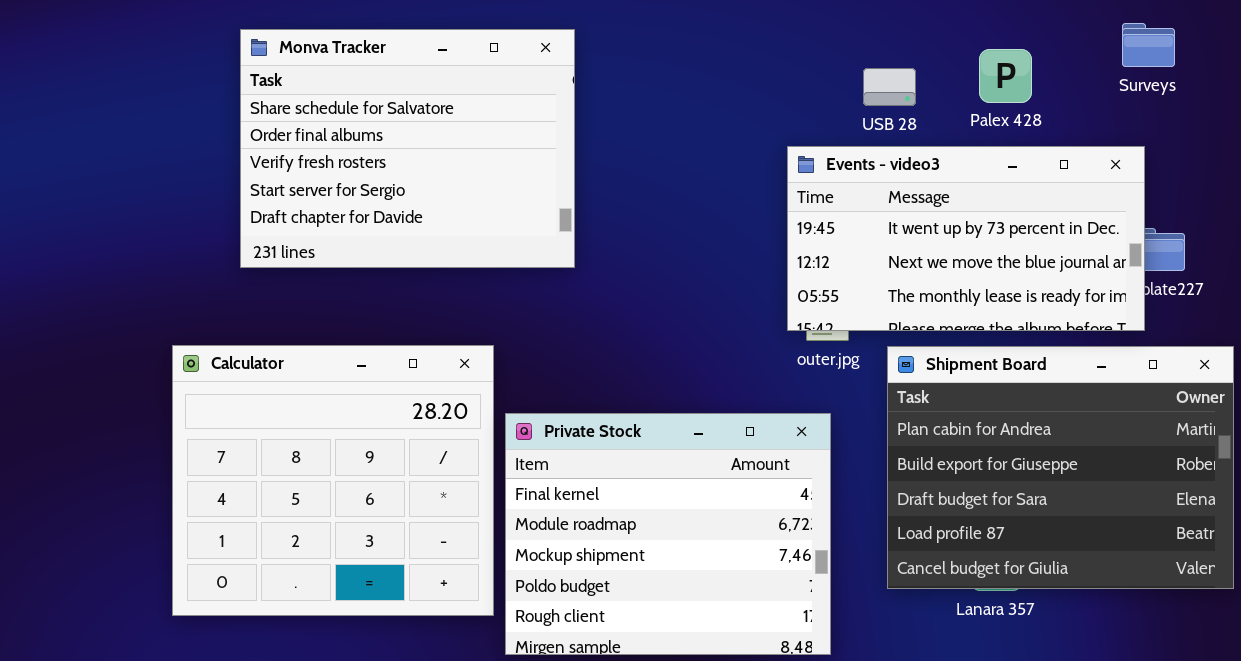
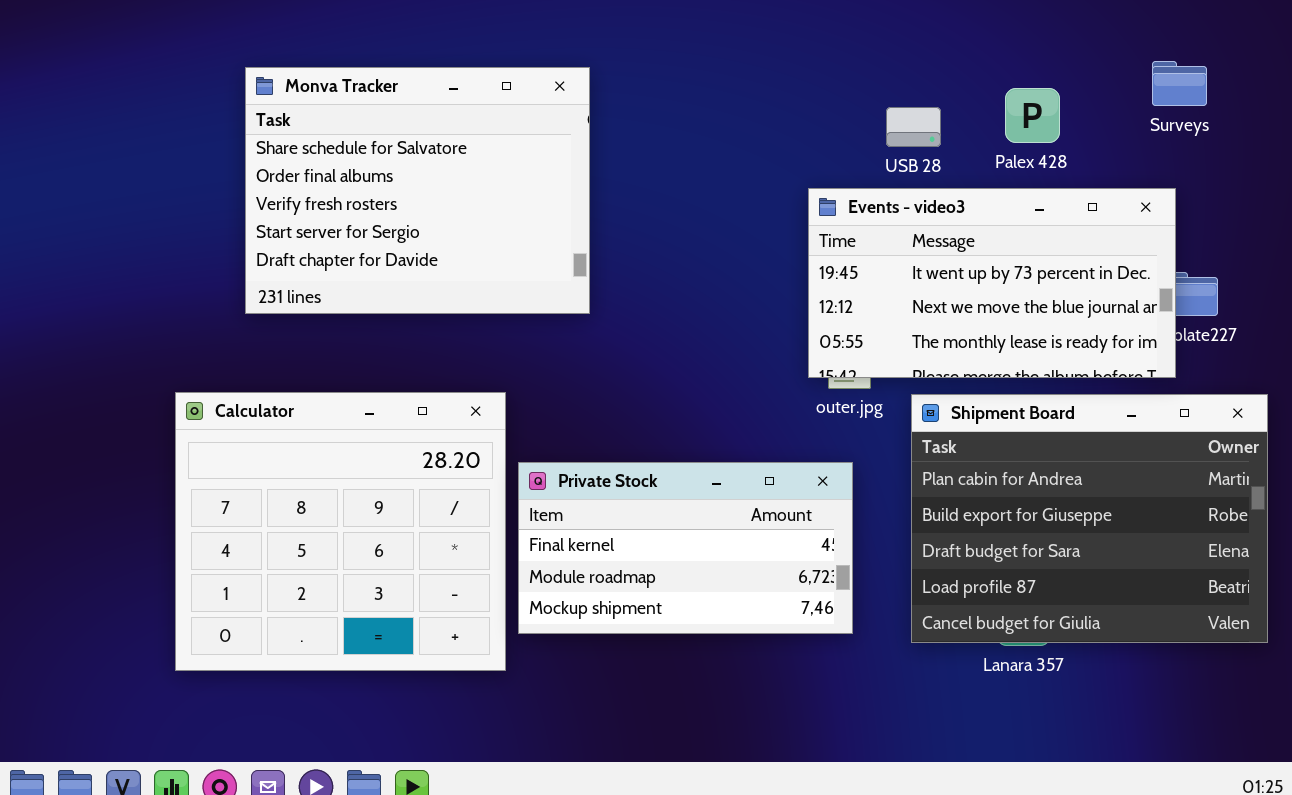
Private Stock: [505,413,831,655] -> [518,462,853,634], resized

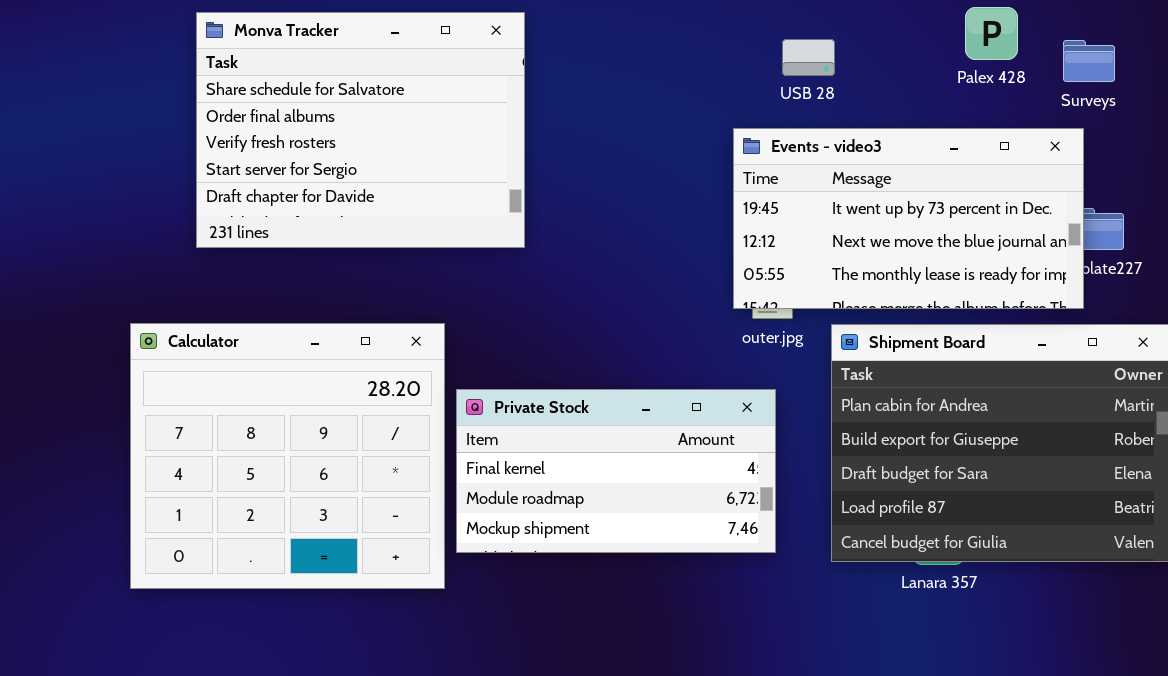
Surveys: [1152,61,1207,106] -> [1063,40,1115,82], moved
Palex 428: [1005,88,1060,143] -> [965,7,1018,60], moved
USB 28: [886,107,941,147] -> [782,39,835,76], moved

